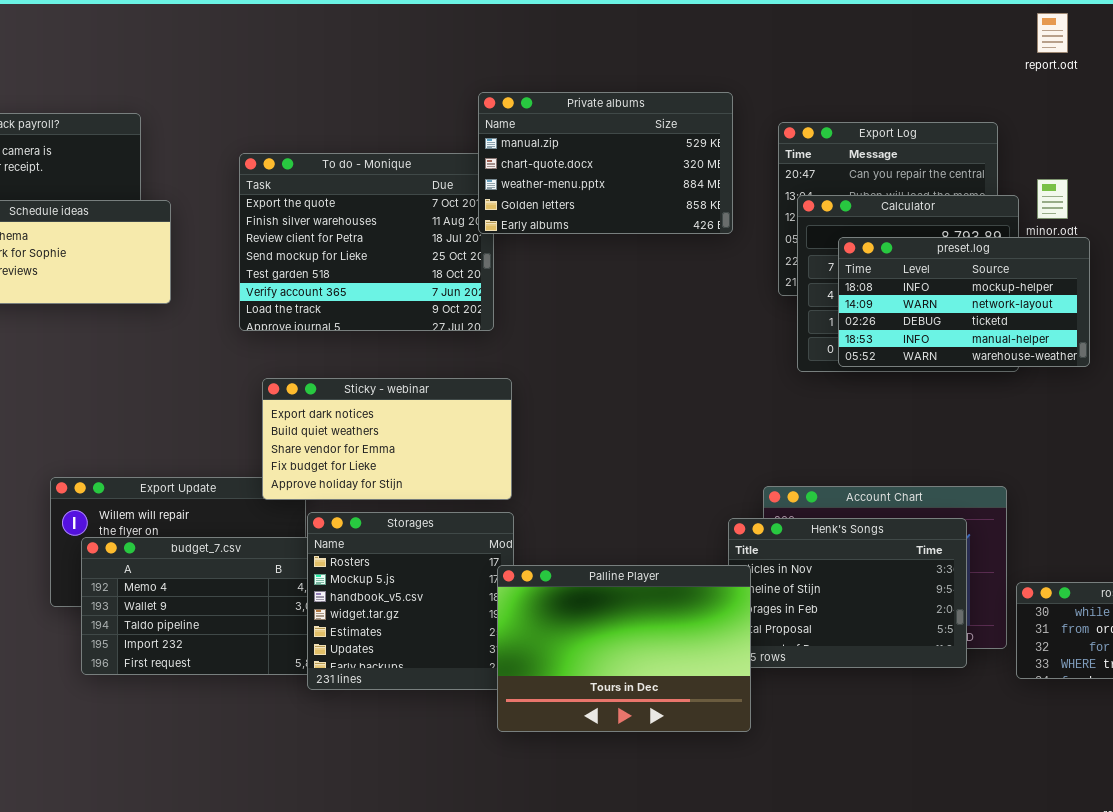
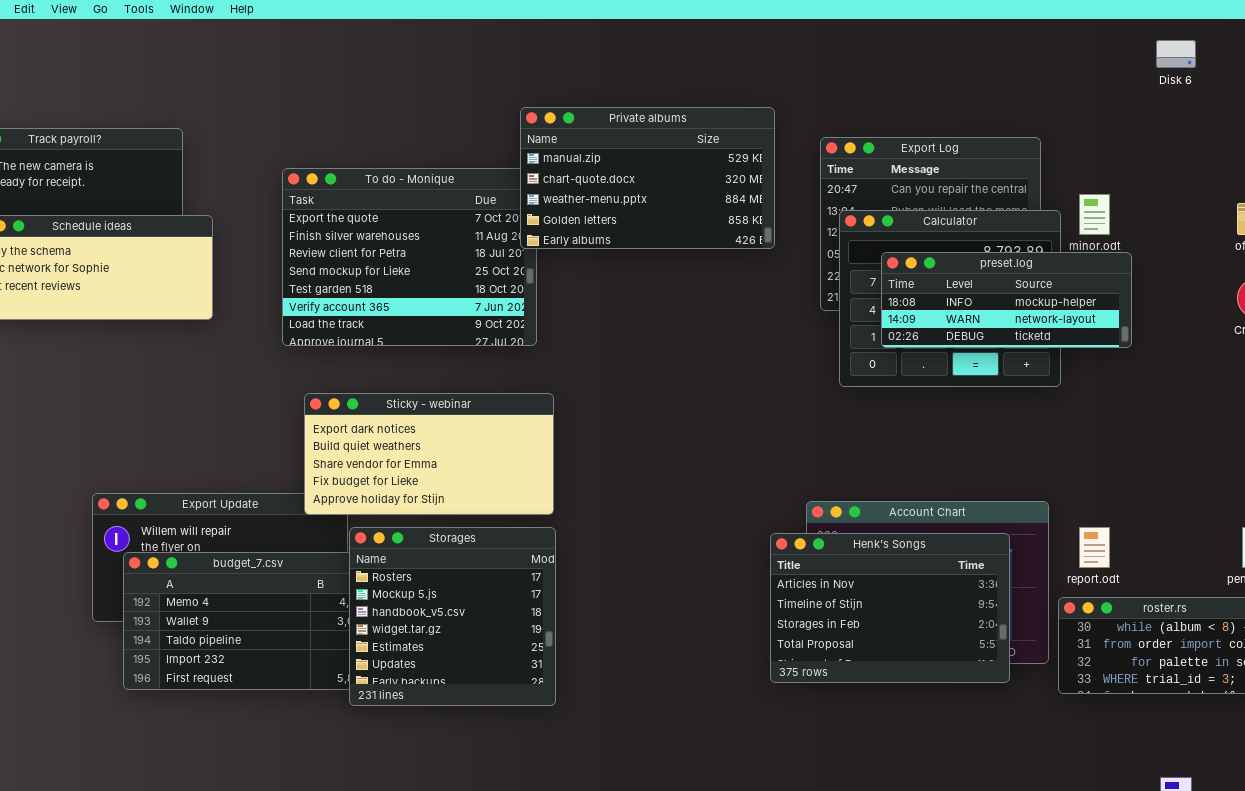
report.odt: [1037,13,1068,53] -> [1079,527,1110,568], moved
preset.log: [838,237,1090,367] -> [881,252,1132,348], resized
Palline Player: [497,565,751,732] -> none, closed

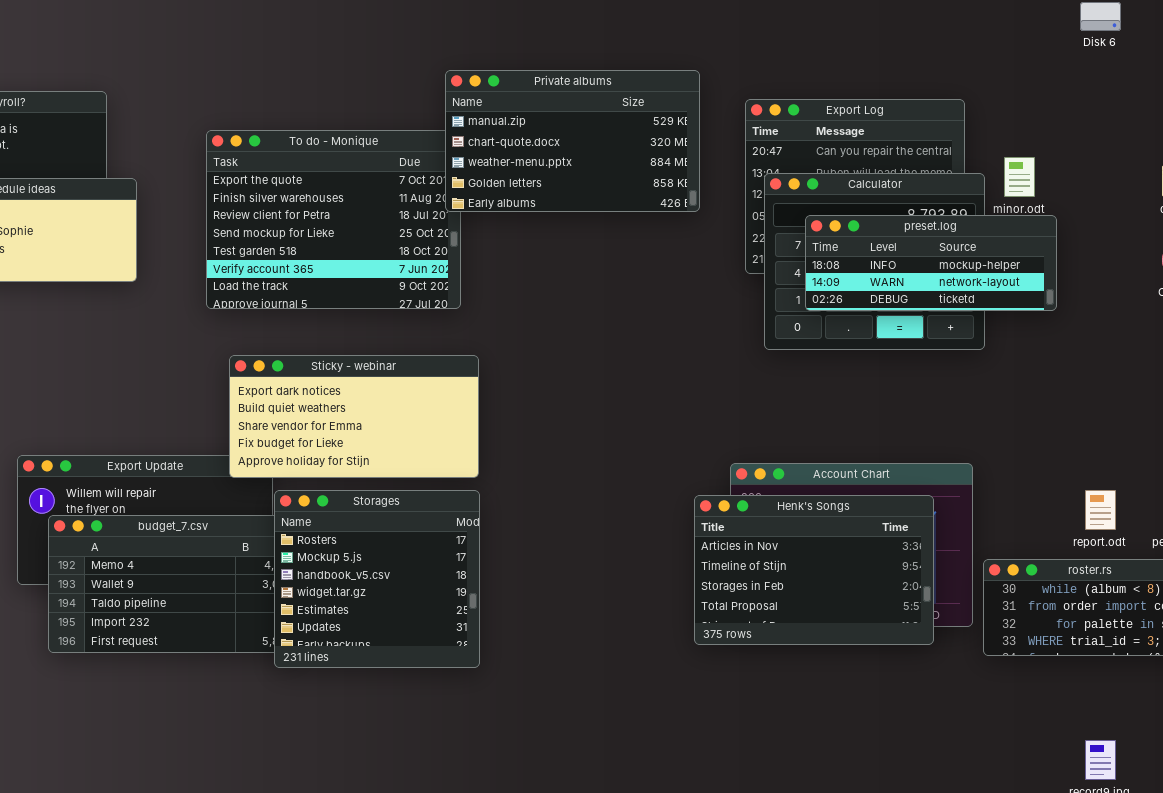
report.odt: [1079,527,1110,568] -> [1085,490,1116,530], moved

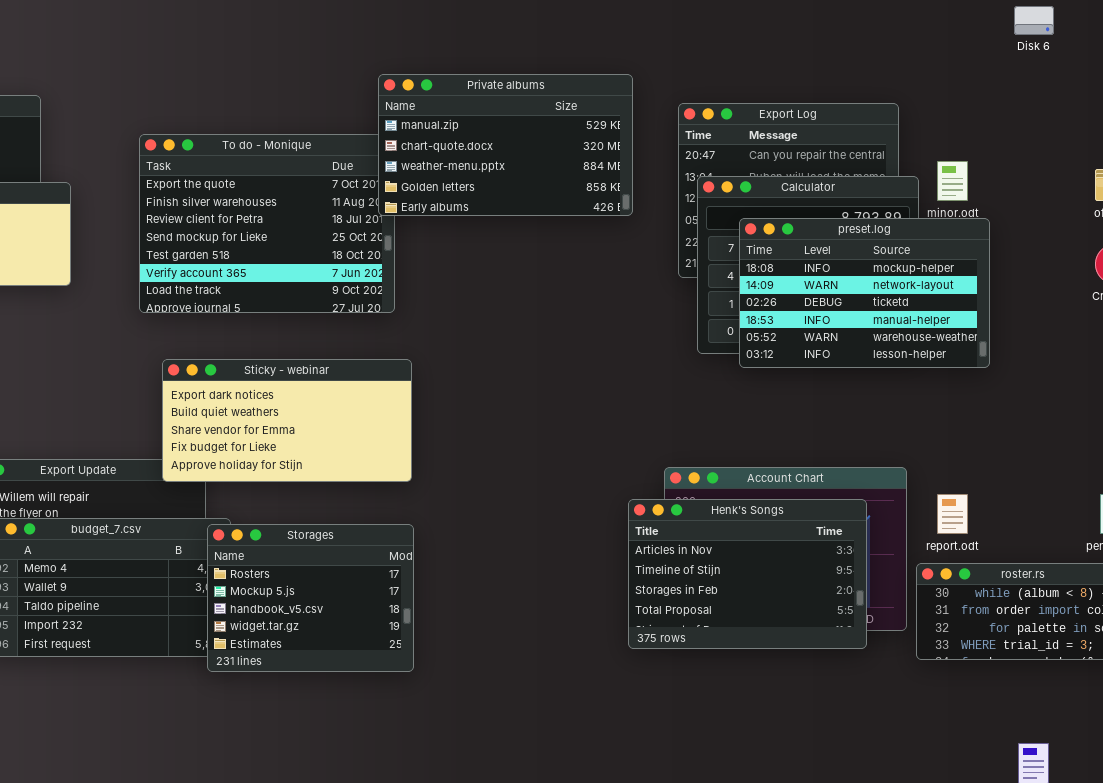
preset.log: [805,215,1057,311] -> [739,218,990,368], resized
Storages: [274,490,480,668] -> [207,524,414,672], resized
report.odt: [1085,490,1116,530] -> [937,494,968,534], moved

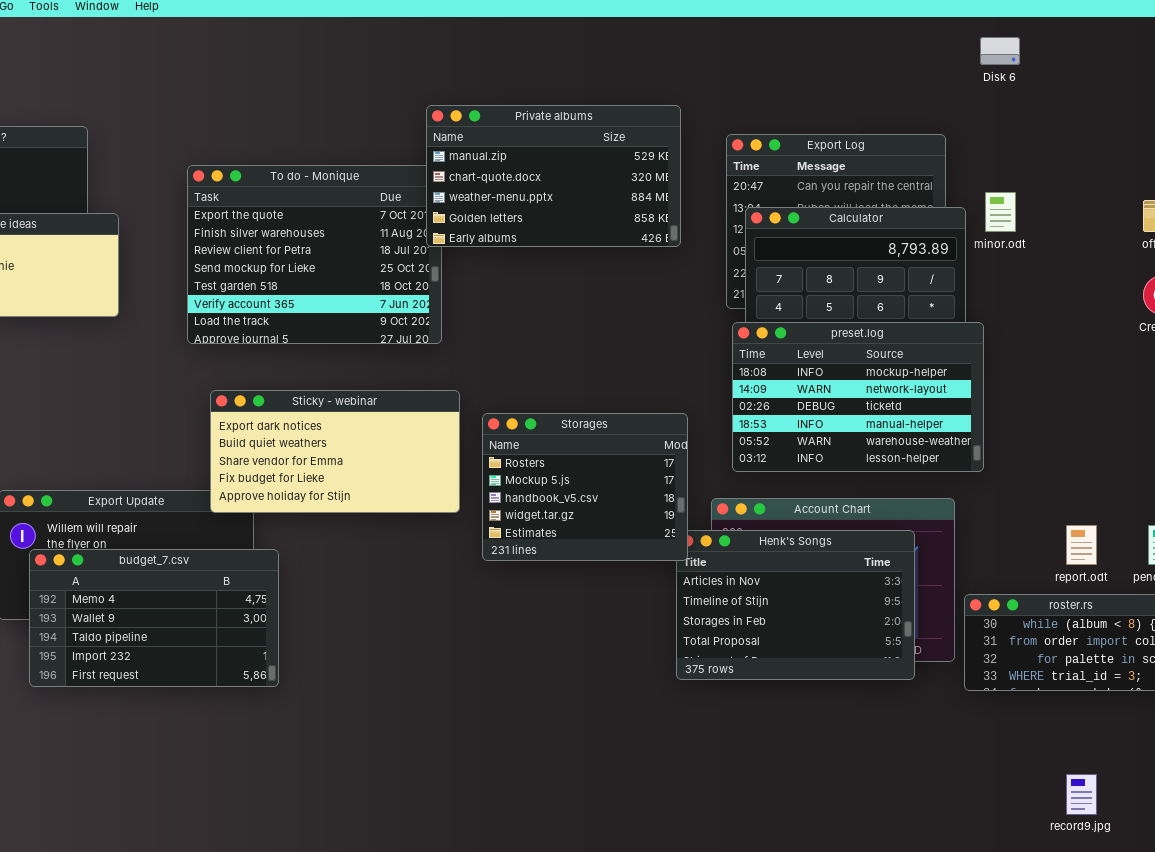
Disk 6: [1014,6,1054,35] -> [980,37,1020,65], moved
preset.log: [739,218,990,368] -> [732,322,984,472], moved
report.odt: [937,494,968,534] -> [1066,525,1097,565], moved
Storages: [207,524,414,672] -> [482,413,688,561], moved

